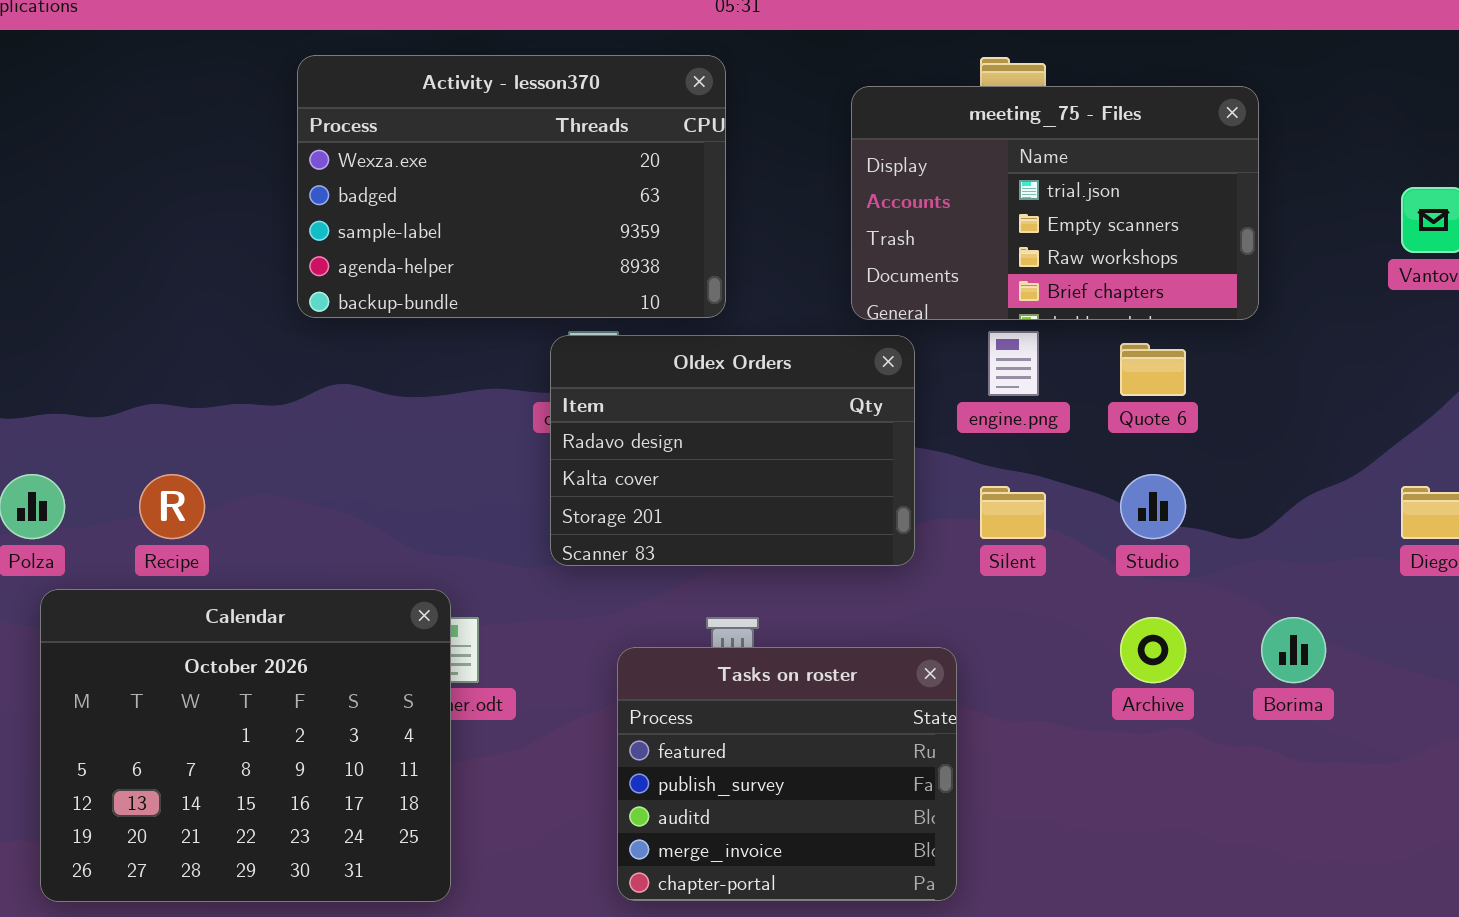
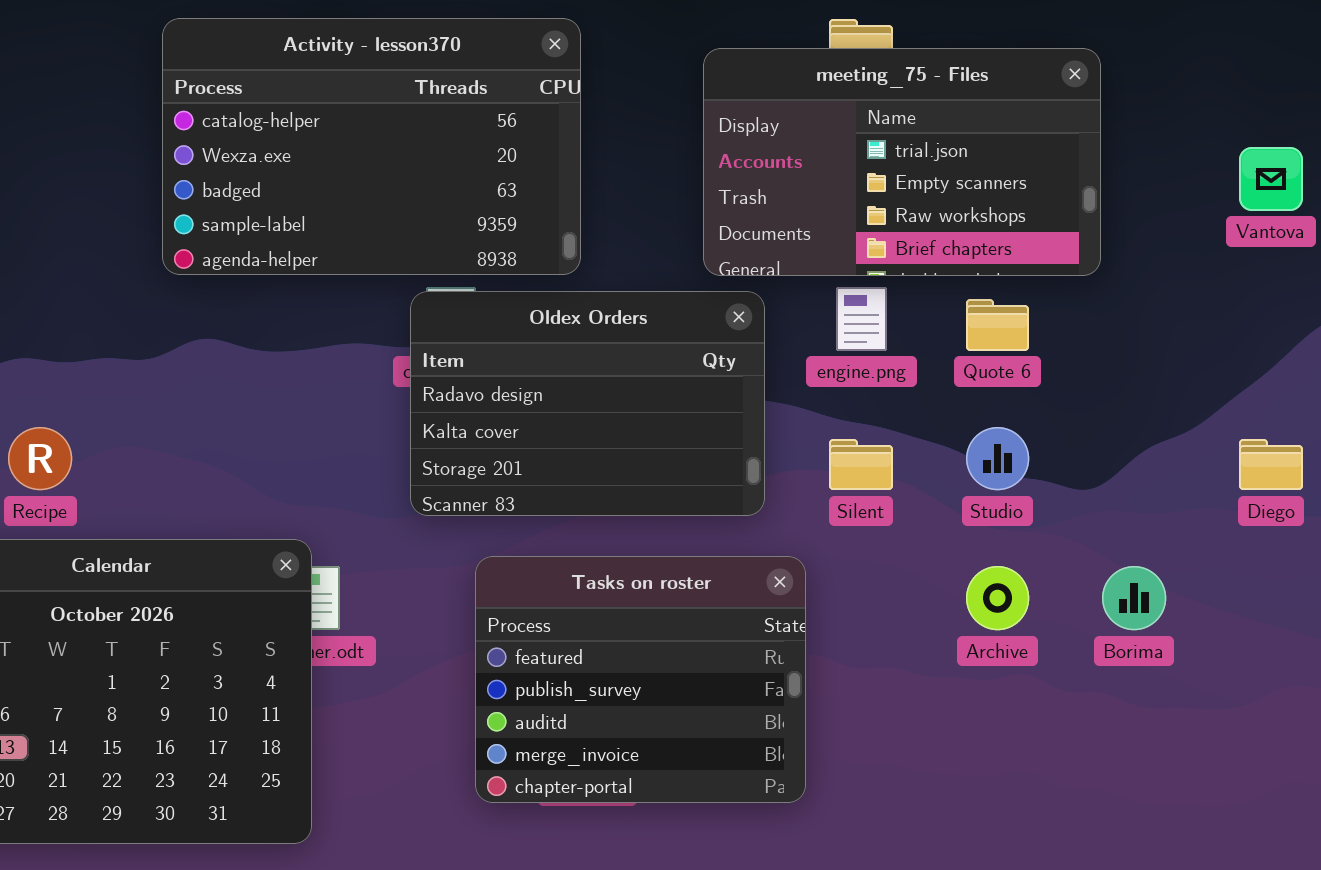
Activity - lesson370: [297,55,726,318] -> [162,18,581,275], scrolled up 1 row
Tasks on roster: [617,647,957,901] -> [475,556,806,803], moved

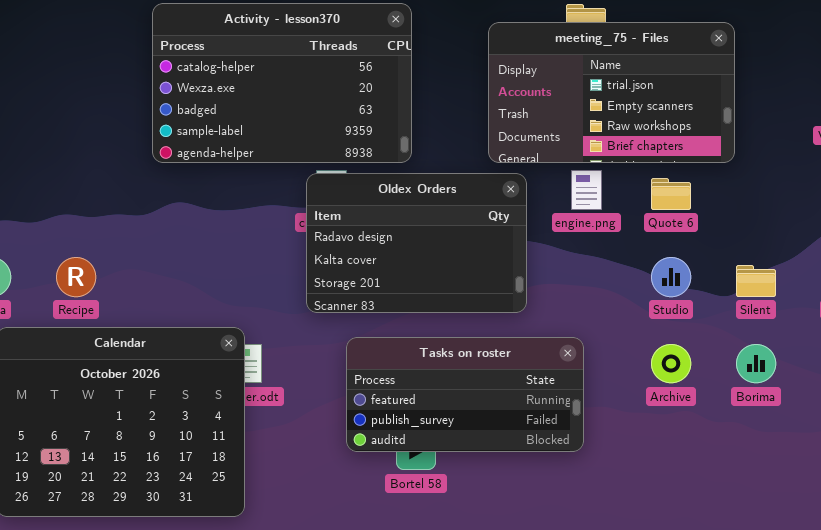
Silent: [829,439,893,490] -> [736,265,776,297], moved
Tasks on roster: [475,556,806,803] -> [346,337,584,452], resized

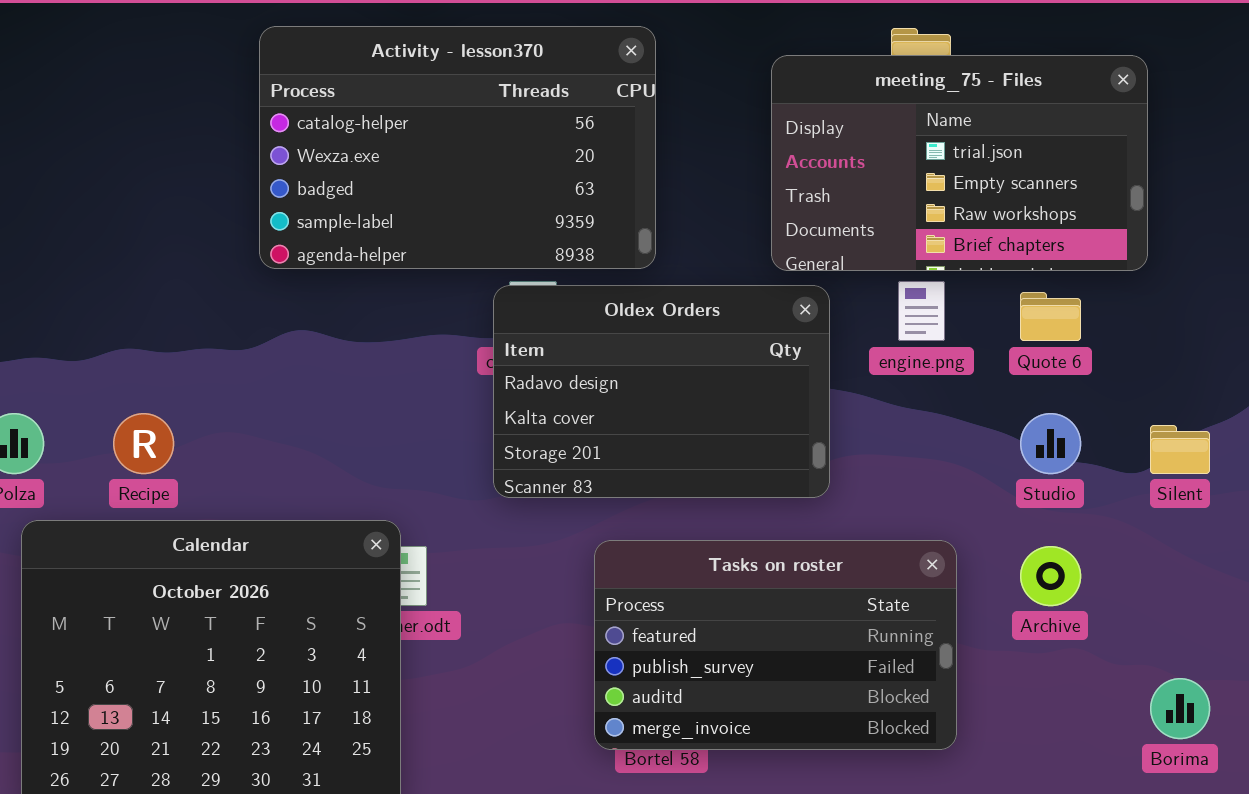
Tasks on roster: [346,337,584,452] -> [594,540,957,750], moved, resized
Borima: [736,344,776,383] -> [1150,678,1210,739], moved

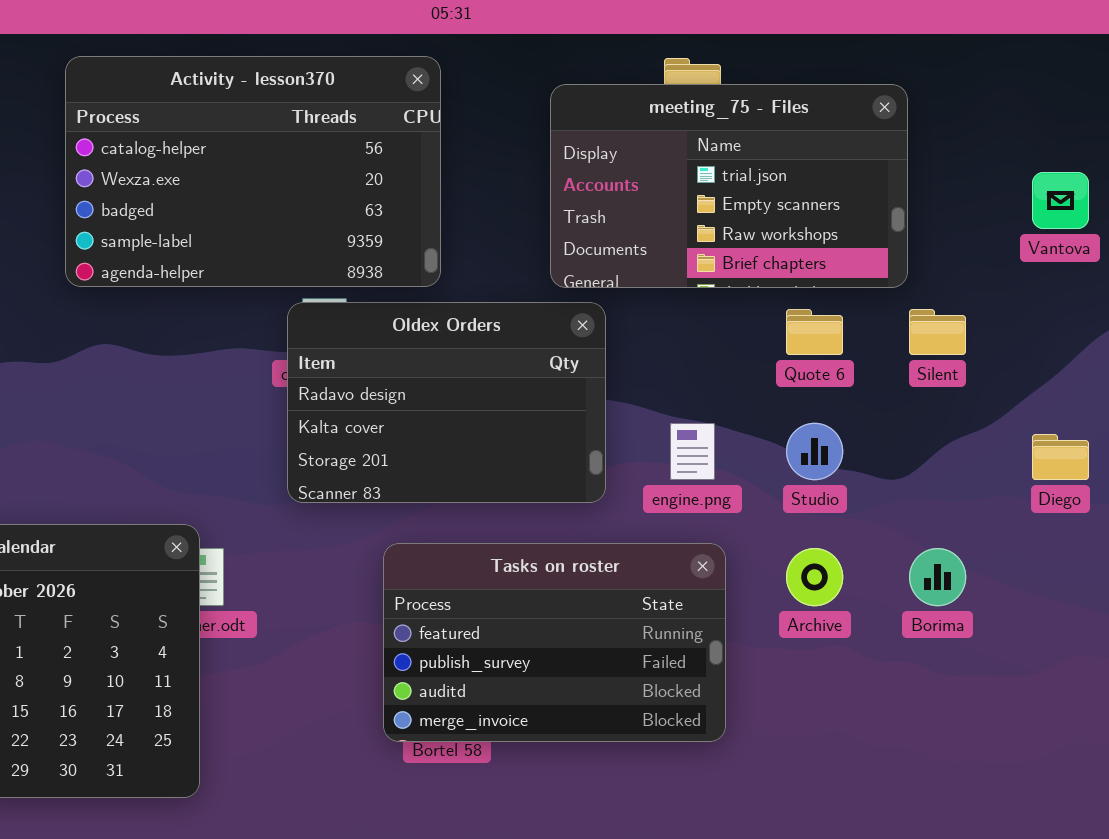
engine.png: [898,281,945,341] -> [670,423,715,480], moved
Silent: [1150,425,1210,474] -> [909,309,966,355], moved
Borima: [1150,678,1210,739] -> [909,548,966,606], moved

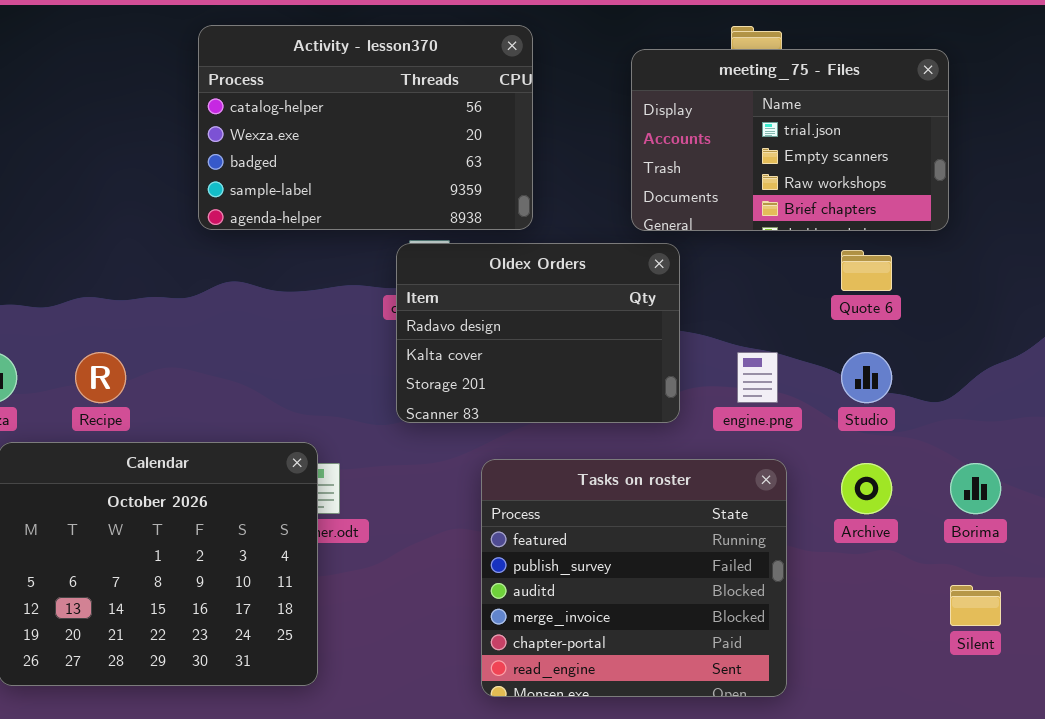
Silent: [909,309,966,355] -> [950,585,1001,626], moved
Tasks on roster: [383,543,726,742] -> [481,459,787,697], resized

